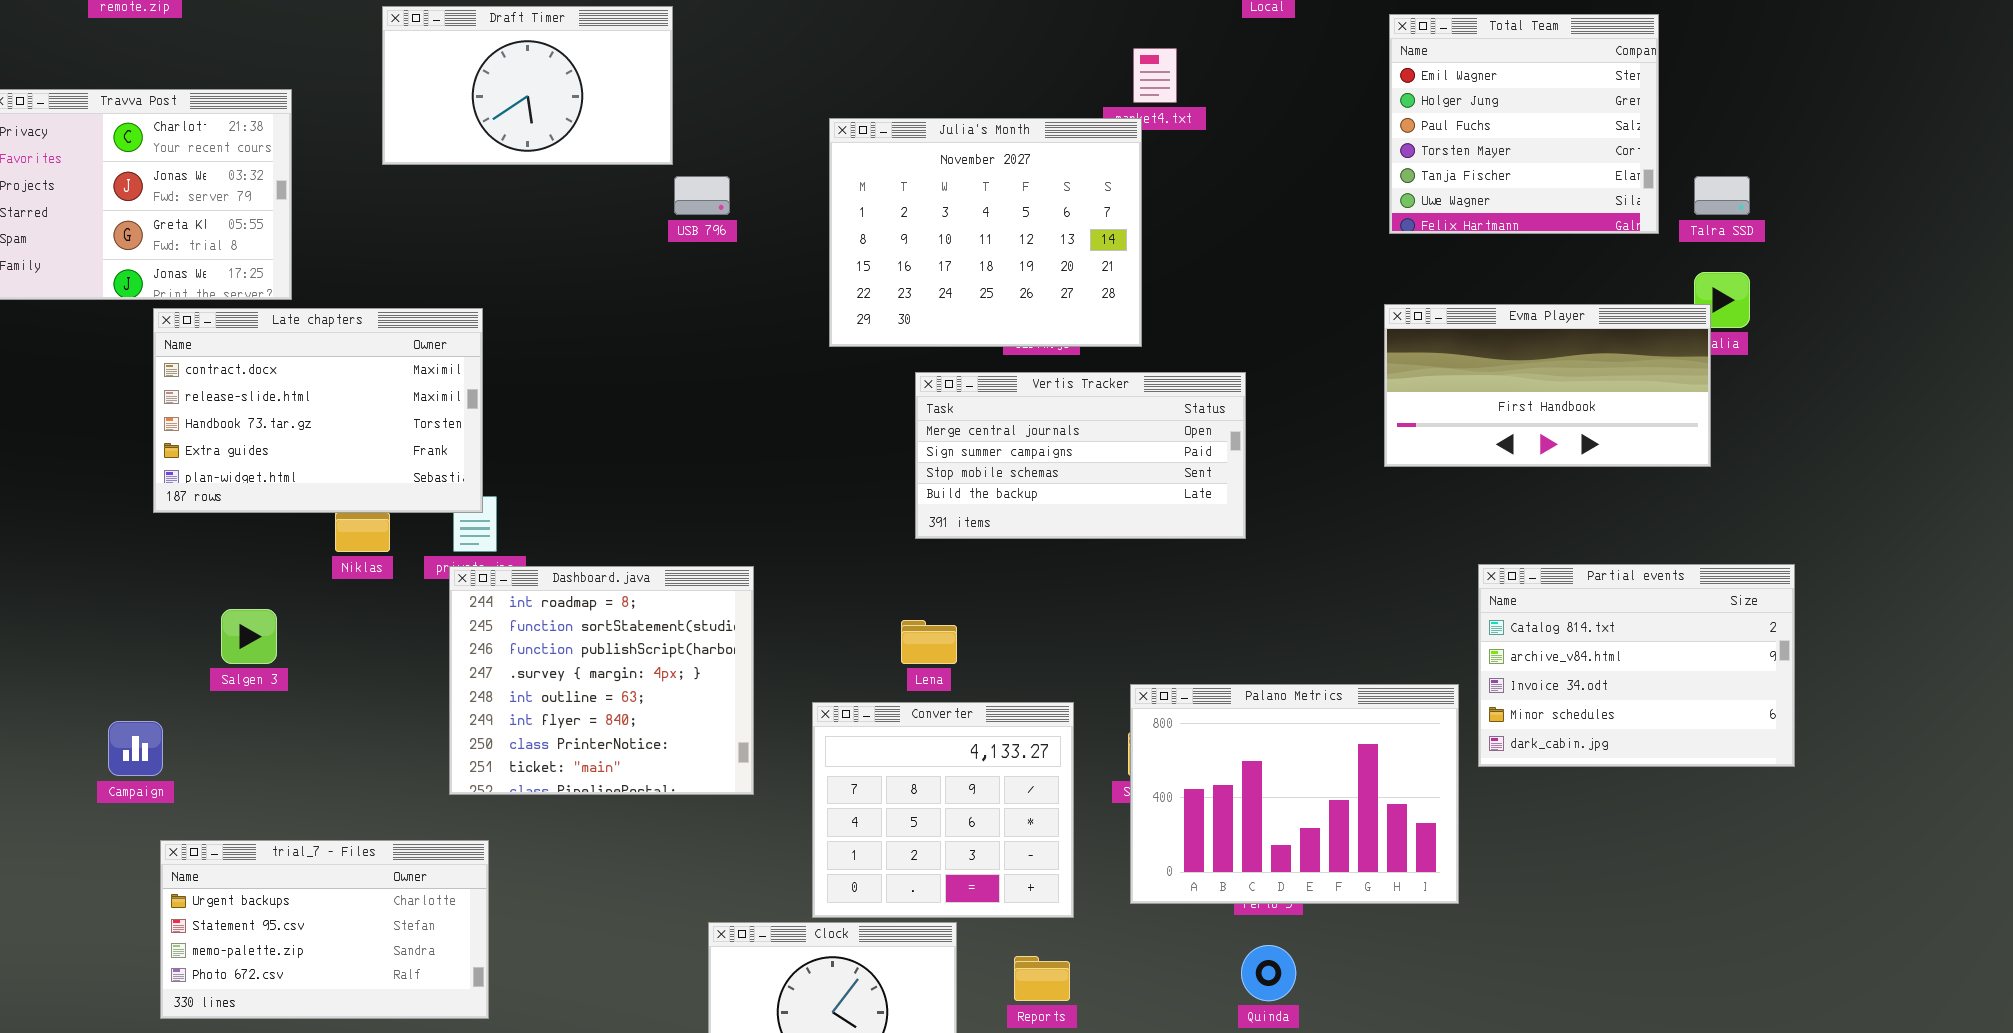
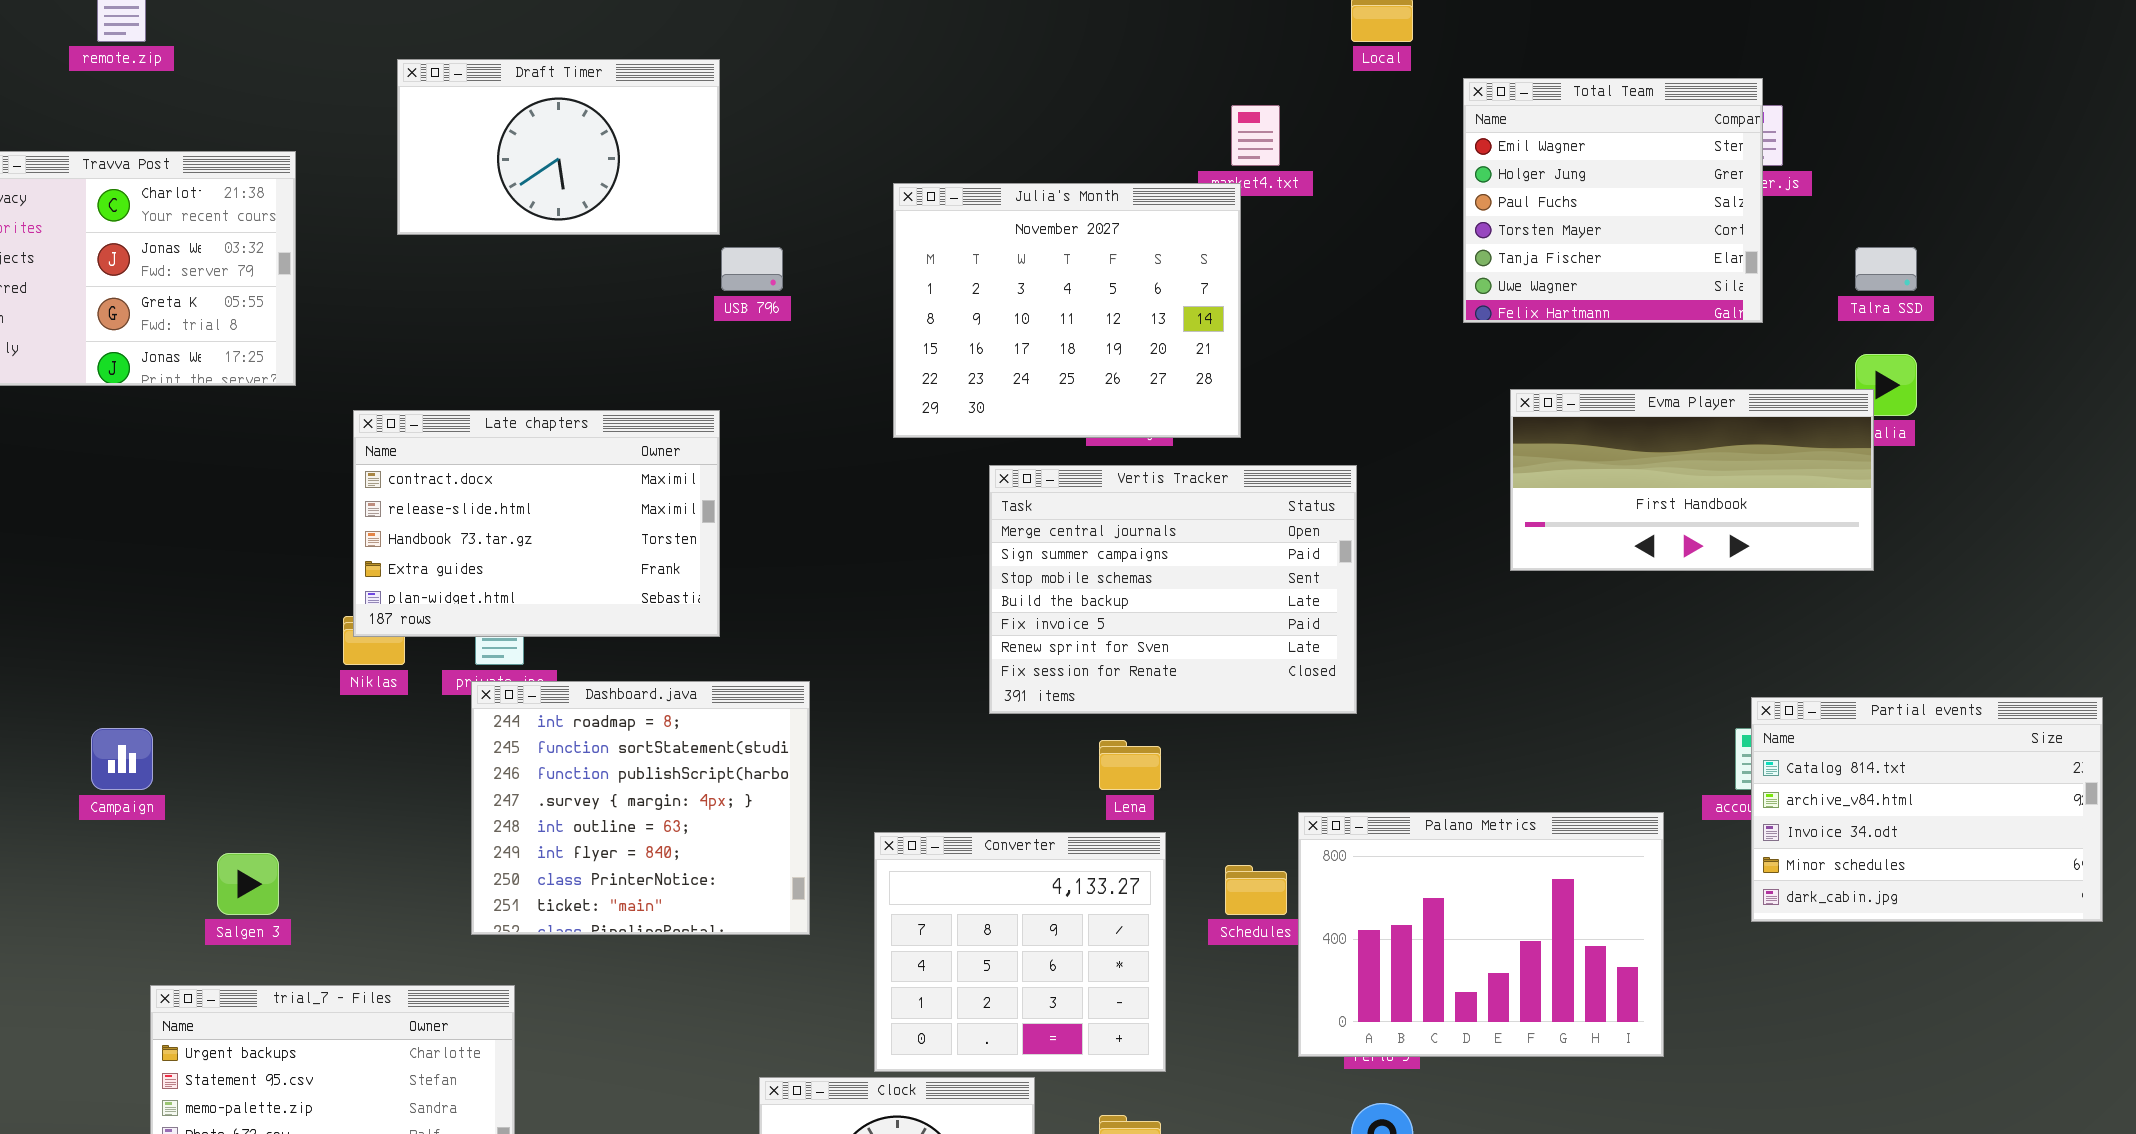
Total Team: [1389,14,1659,234] -> [1463,78,1763,323], moved
Late chapters: [153,308,483,513] -> [353,410,720,637], moved
Vertis Tracker: [915,372,1246,539] -> [989,465,1357,714], resized
Partial events: [1478,564,1795,767] -> [1751,697,2103,922], moved
Salgen 3: [221,609,277,664] -> [217,853,279,915], moved
Lena: [901,620,957,664] -> [1099,740,1161,790], moved
Palano Metrics: [1130,684,1459,904] -> [1298,812,1664,1057], moved
Campaign: [108,721,163,776] -> [91,728,153,790], moved

